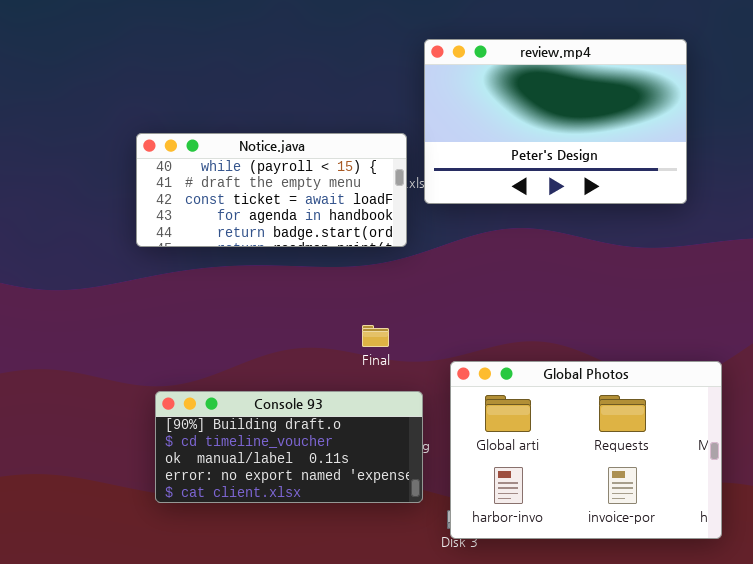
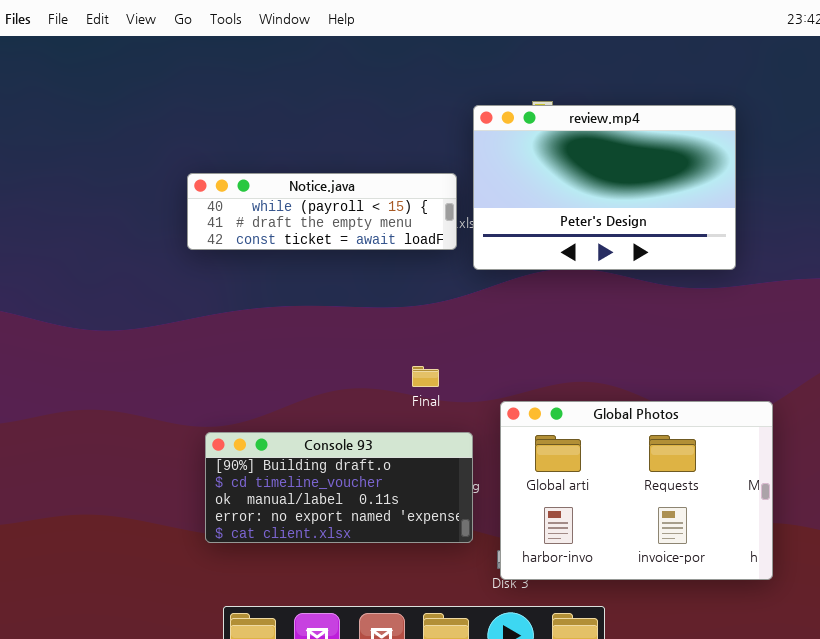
review.mp4: [424,39,687,204] -> [473,105,736,270], moved
Notice.java: [136,133,407,247] -> [187,173,457,250], resized

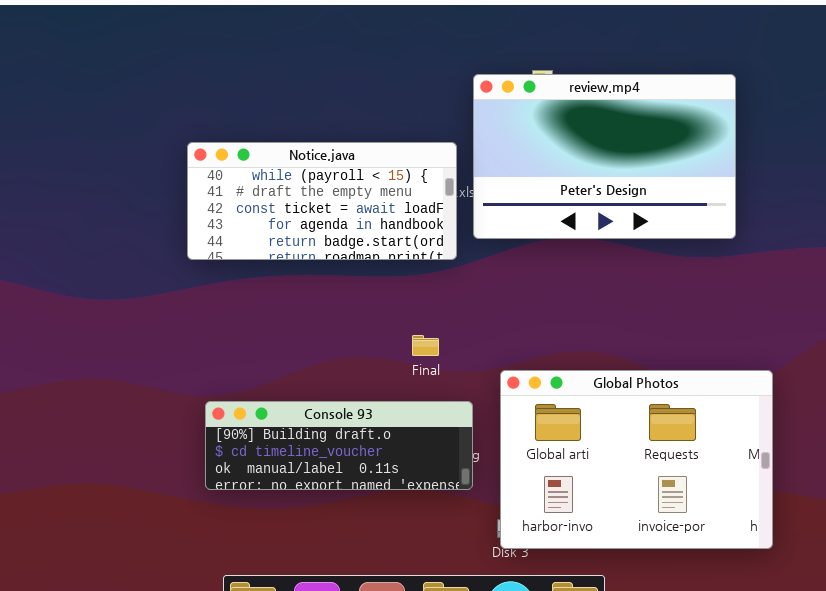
Notice.java: [187,173,457,250] -> [187,142,457,260], resized
Console 93: [205,432,473,543] -> [205,401,473,490], resized

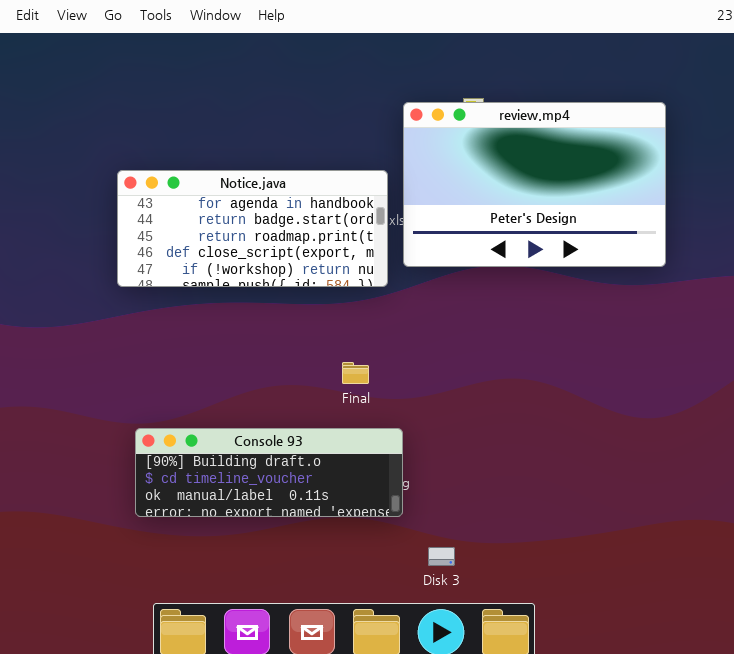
Notice.java: [187,142,457,260] -> [117,170,388,287], scrolled down 3 rows
Global Photos: [500,370,773,549] -> none, closed

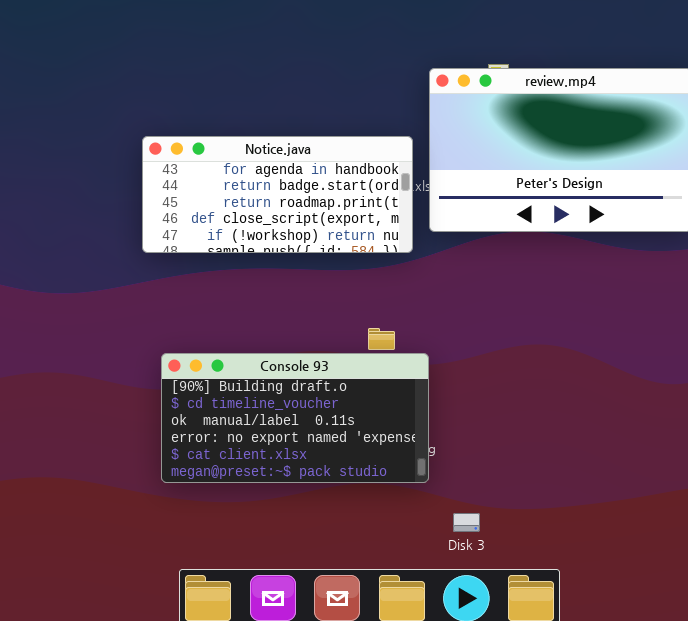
Console 93: [135,428,403,517] -> [161,353,429,483], resized

